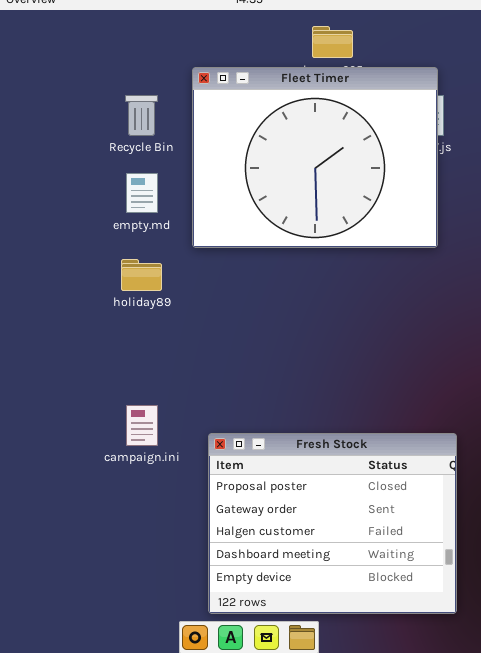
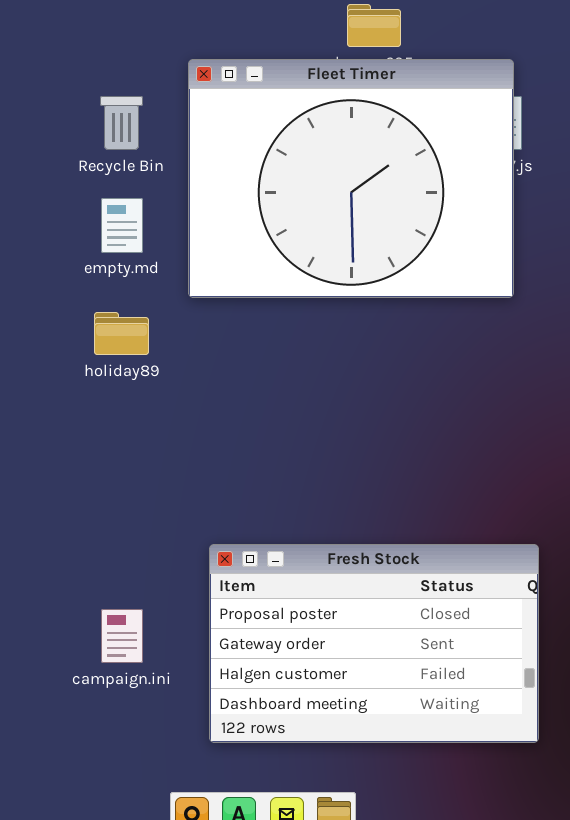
campaign.ini: [126,405,158,446] -> [101,609,143,663], moved
Fresh Stock: [208,433,457,614] -> [209,544,539,743], resized

